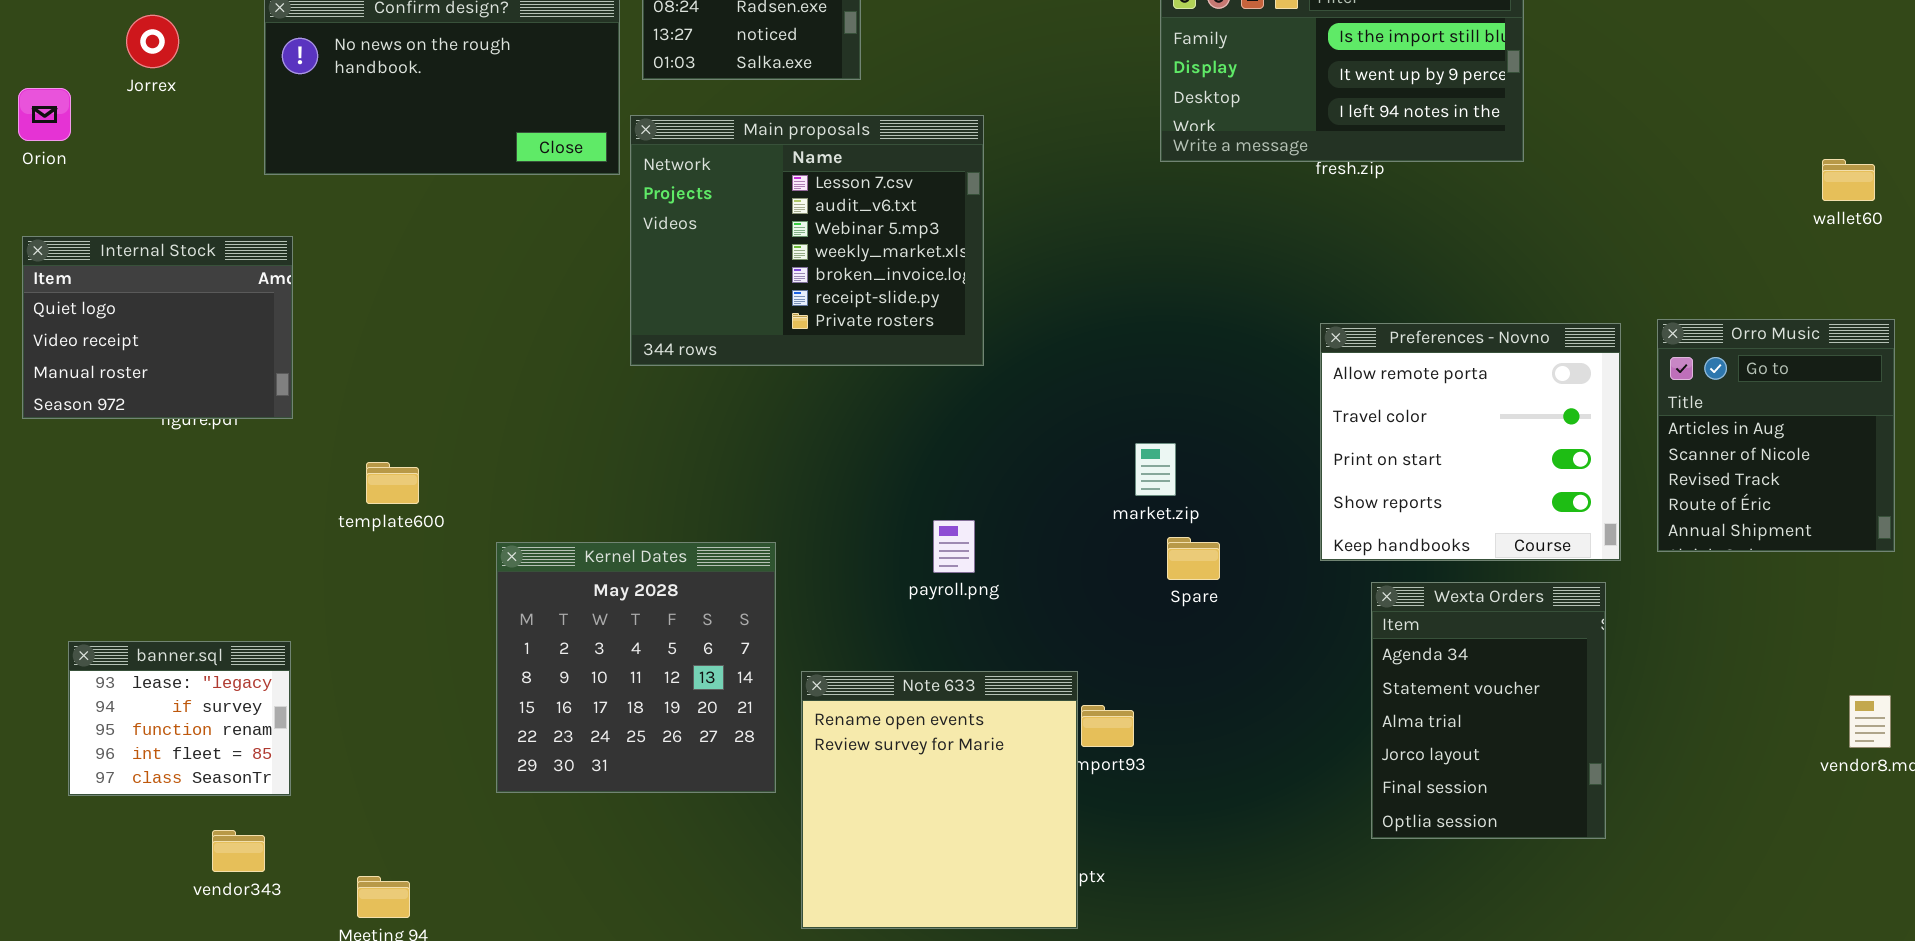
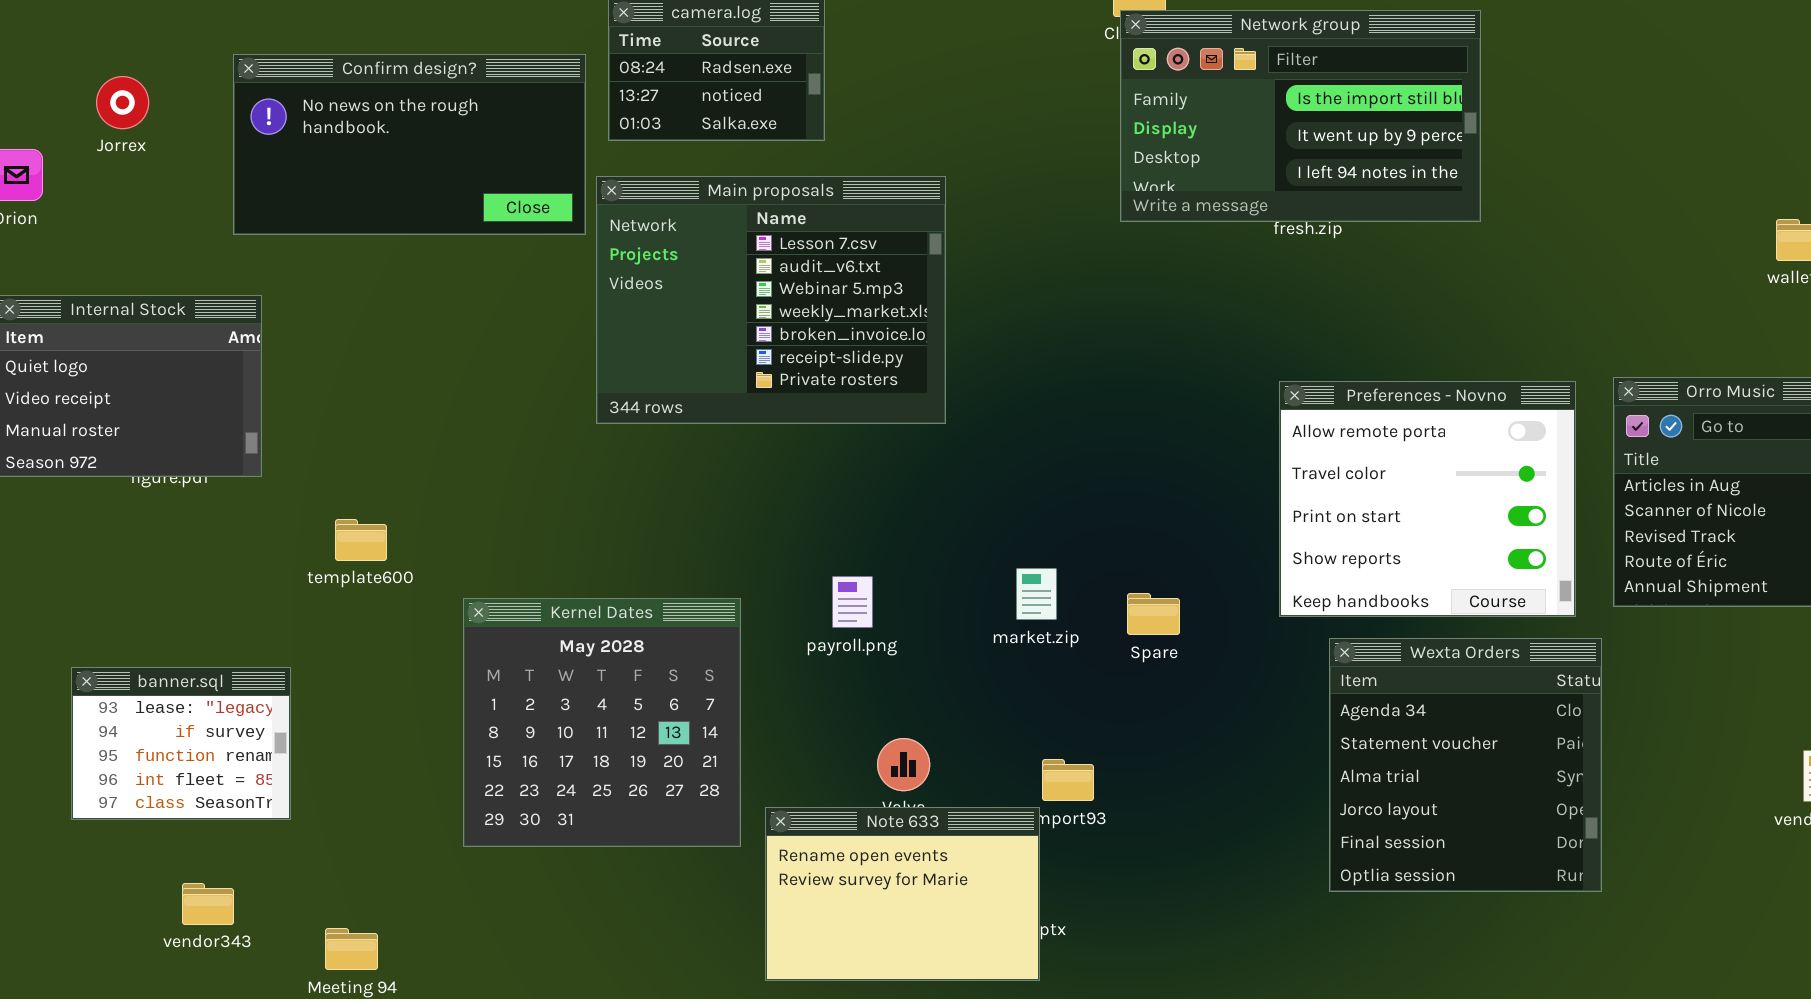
market.zip: [1135,443,1176,496] -> [1016,568,1057,620], moved
payroll.png: [933,520,975,573] -> [832,576,873,628], moved
Wexta Orders: [1371,582,1606,839] -> [1329,638,1602,892], resized
banner.sql: [68,641,291,796] -> [71,667,291,820], moved
Note 633: [801,671,1078,929] -> [765,807,1040,981], resized

